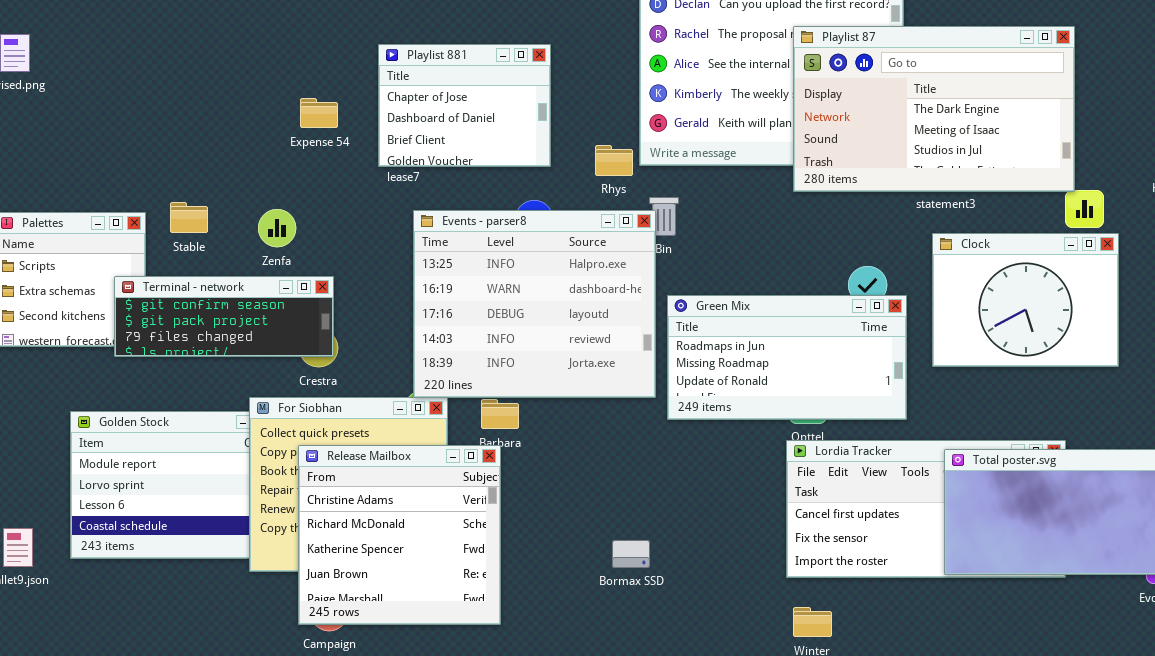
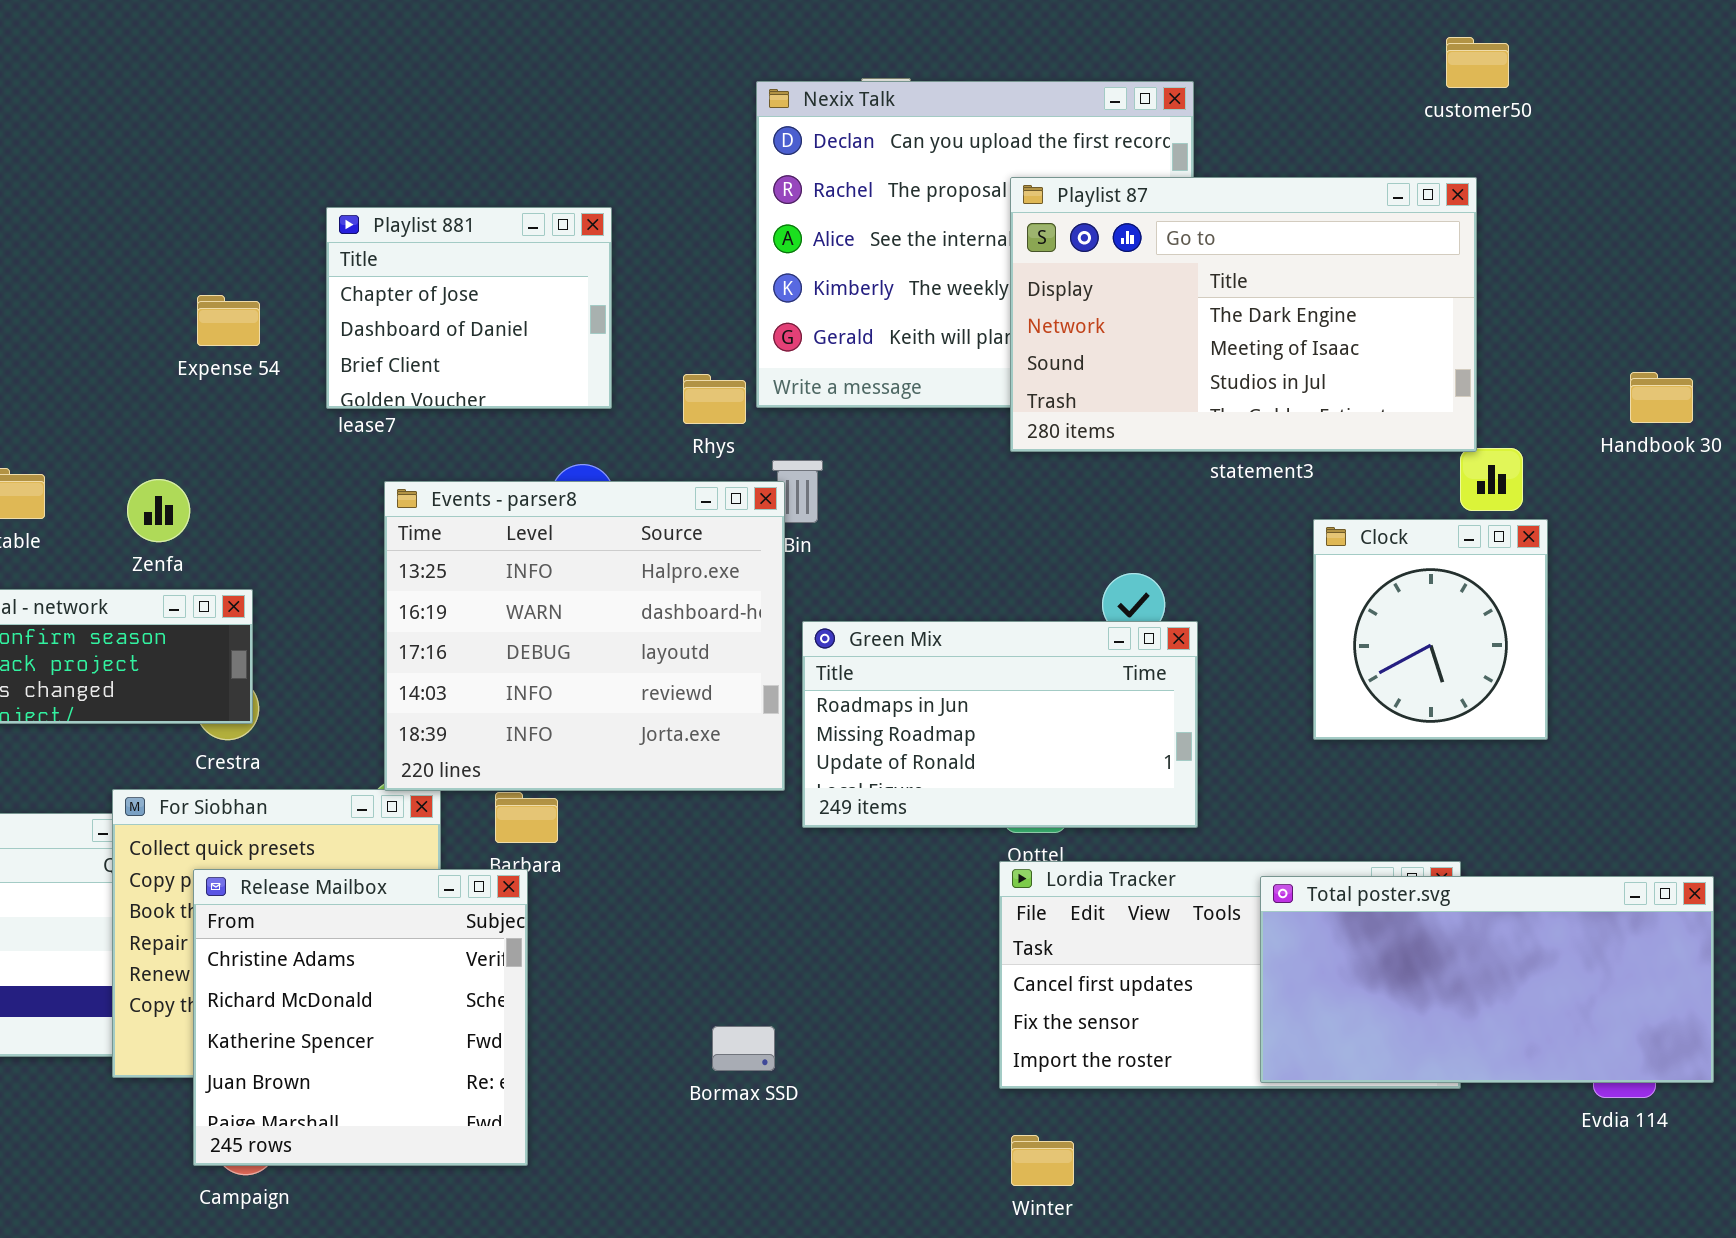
Clock: [932,233,1119,367] -> [1313,519,1548,740], resized

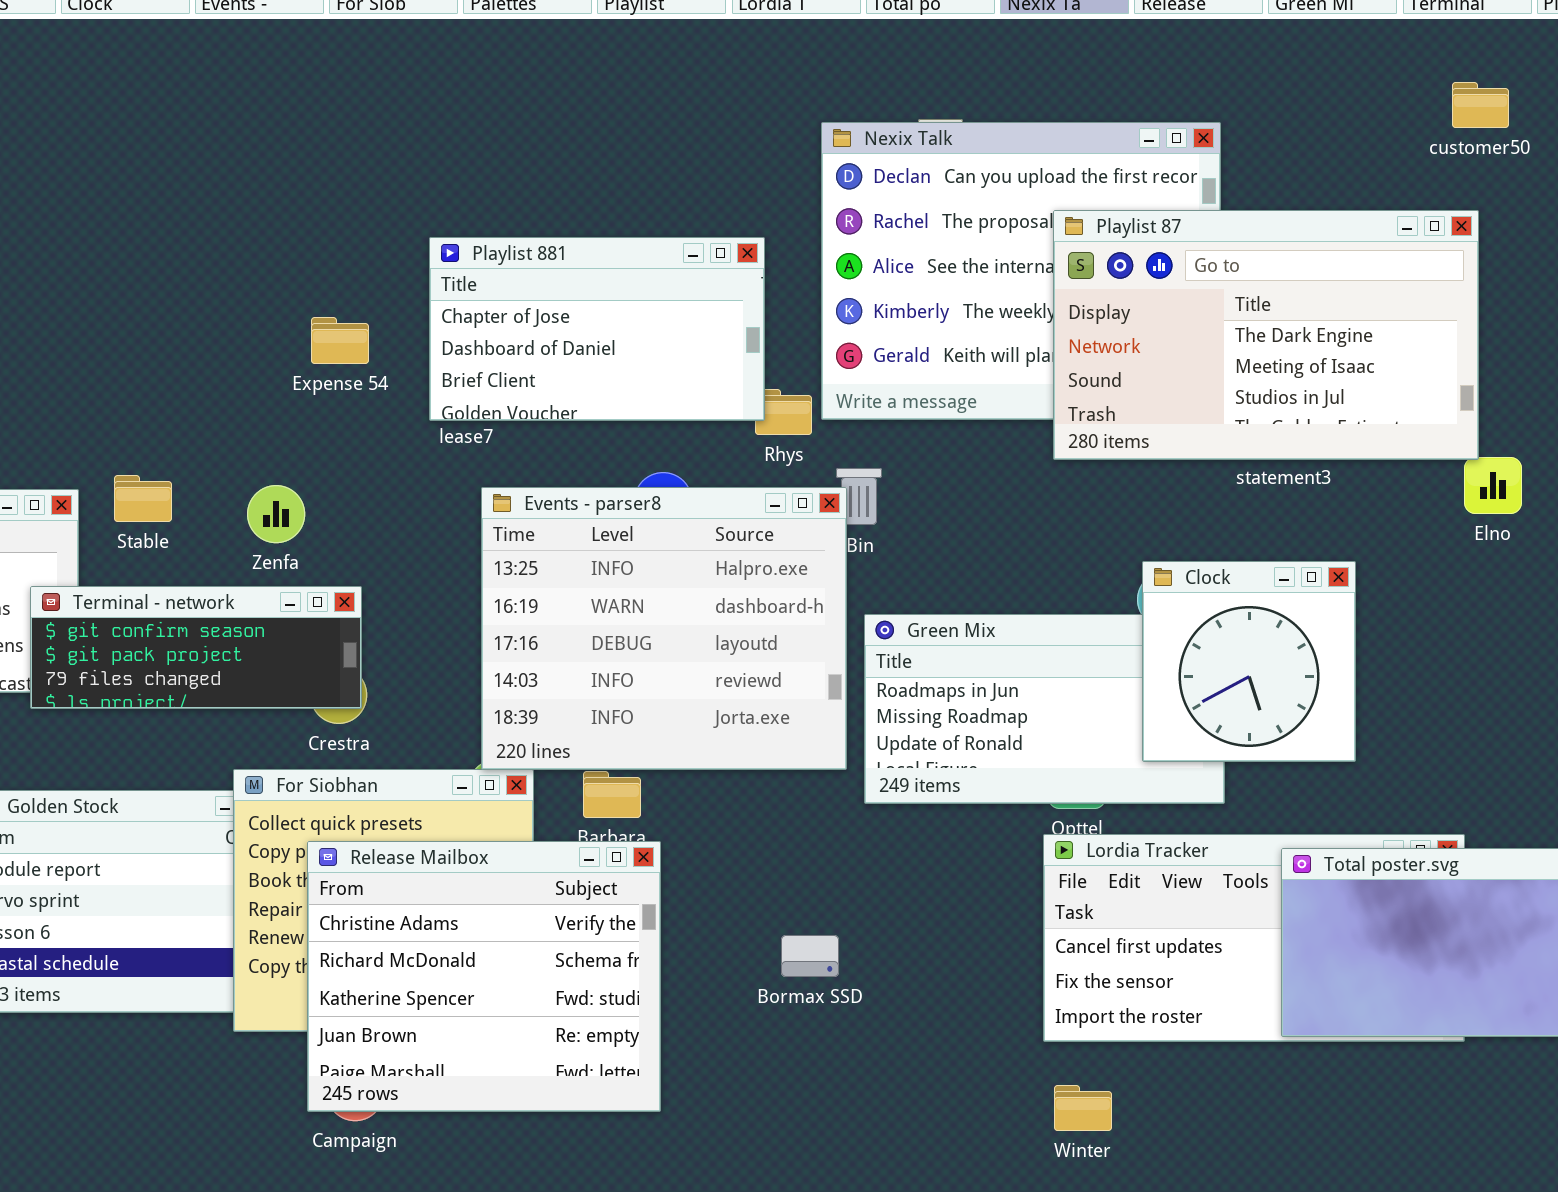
Playlist 881: [326,207,612,409] -> [429,237,765,421], resized
Clock: [1313,519,1548,740] -> [1142,561,1356,762], moved
Release Mailbox: [193,869,528,1166] -> [307,841,661,1112], resized
Bormax SSD: [712,1026,775,1071] -> [781,935,839,977], moved

